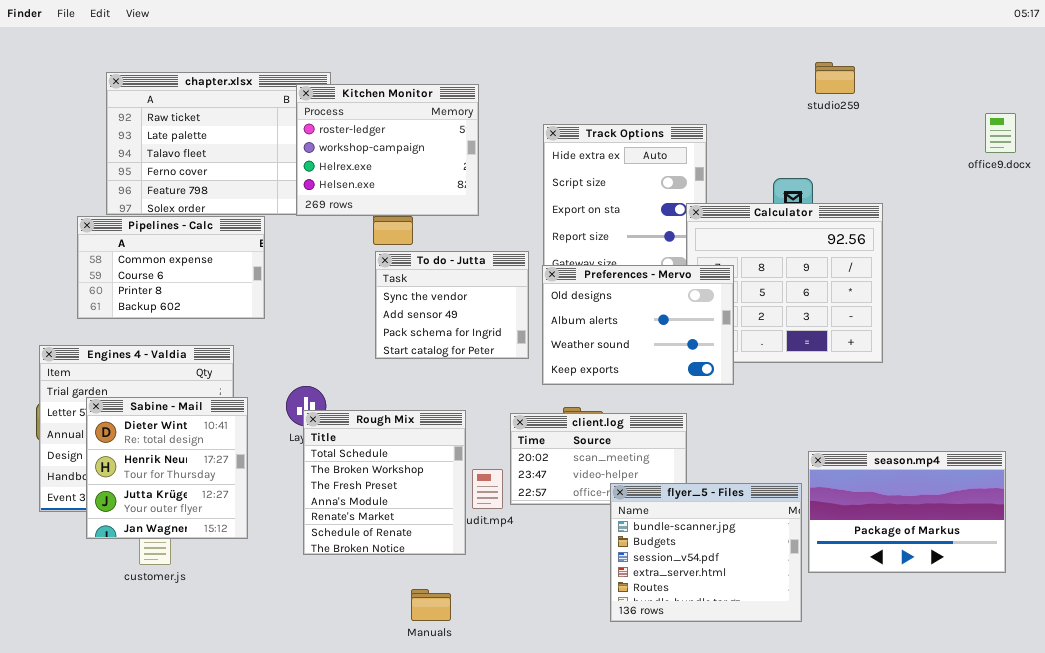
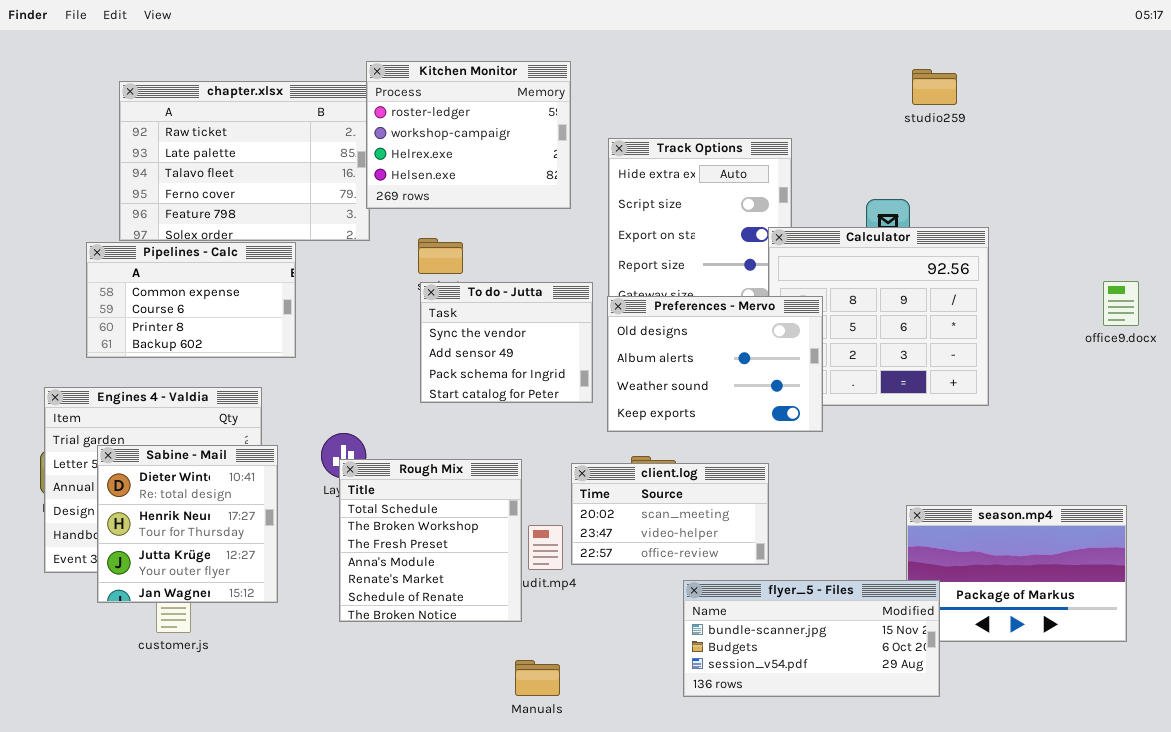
Kitchen Monitor: [296,84,479,216] -> [366,61,571,209], moved
office9.docx: [985,113,1016,153] -> [1103,281,1139,326], moved
flyer_5 - Files: [610,483,802,622] -> [683,580,940,697], resized
Manuals: [411,589,451,621] -> [515,660,560,696], moved

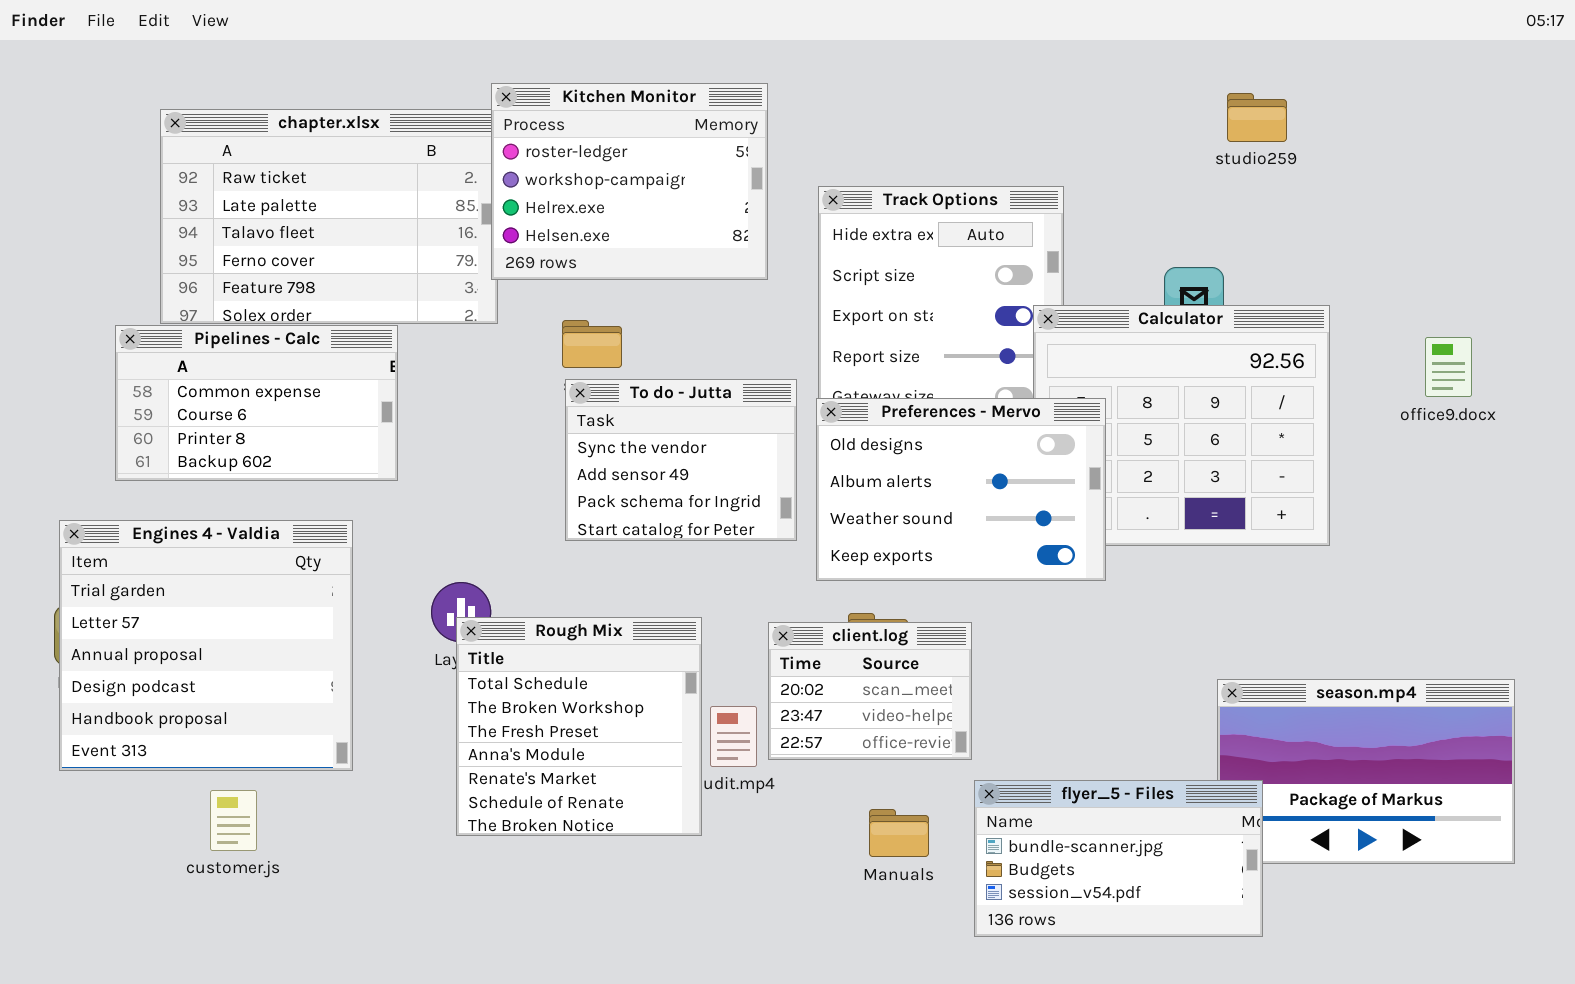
office9.docx: [1103,281,1139,326] -> [1425,337,1472,397], moved
Sabine - Mail: [97,445,278,603] -> none, closed
client.log: [571,463,769,565] -> [768,622,972,760], resized
flyer_5 - Files: [683,580,940,697] -> [974,780,1263,937], resized
Manuals: [515,660,560,696] -> [869,809,929,857], moved

